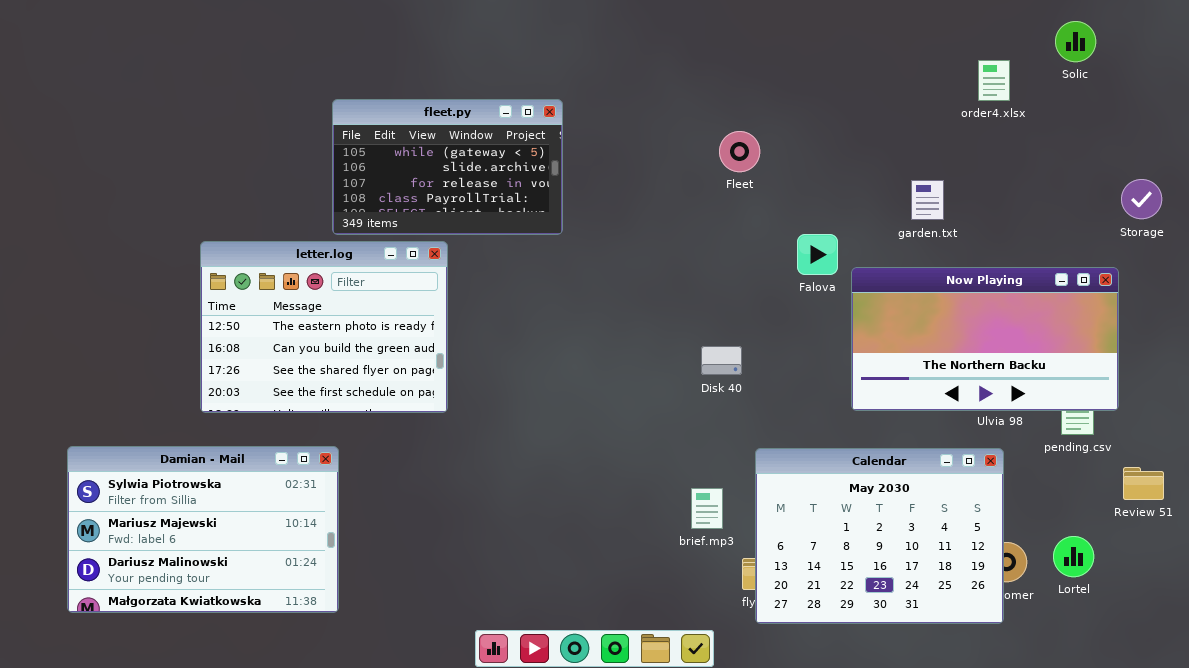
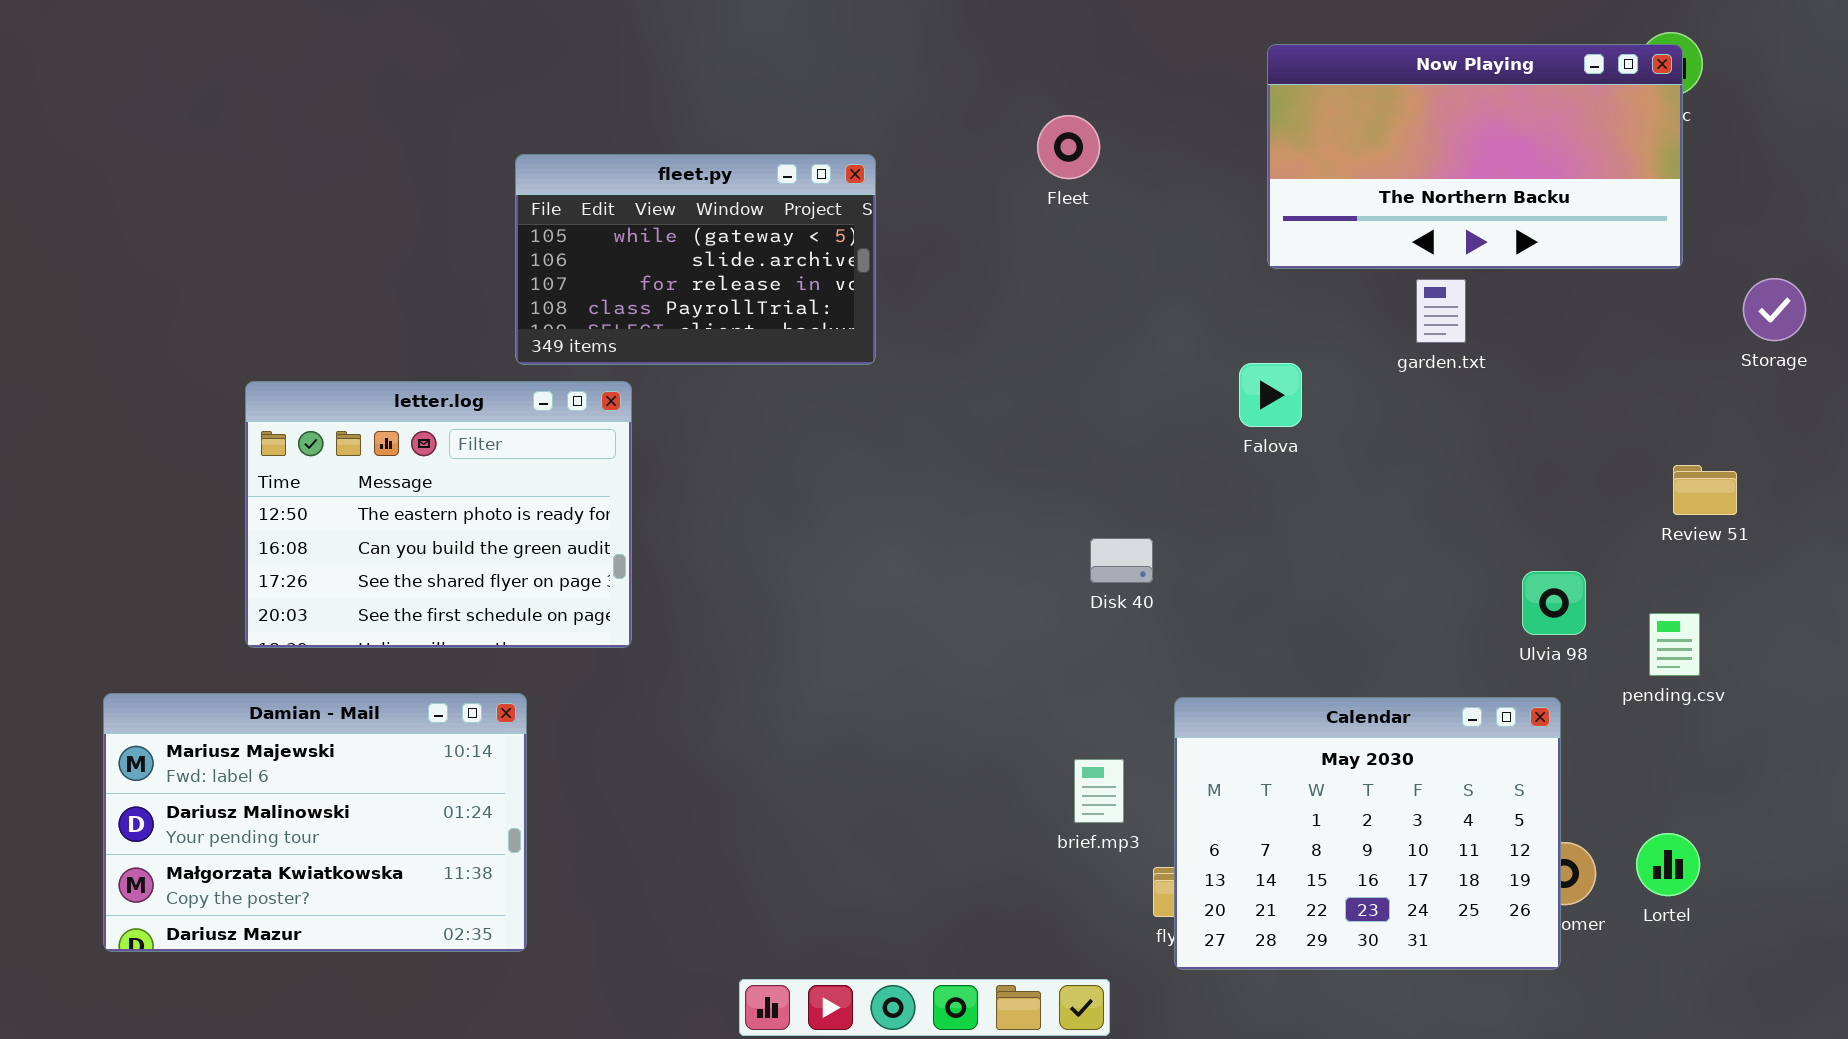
Fleet: [719,131,760,172] -> [1037,115,1100,179], moved
letter.log: [200,241,448,413] -> [245,381,632,648], moved
Now Playing: [851,267,1119,411] -> [1267,44,1683,269], moved
Damian - Mail: [67,446,339,613] -> [103,693,527,952], scrolled down 1 row
Review 51: [1123,467,1164,500] -> [1673,465,1737,515], moved

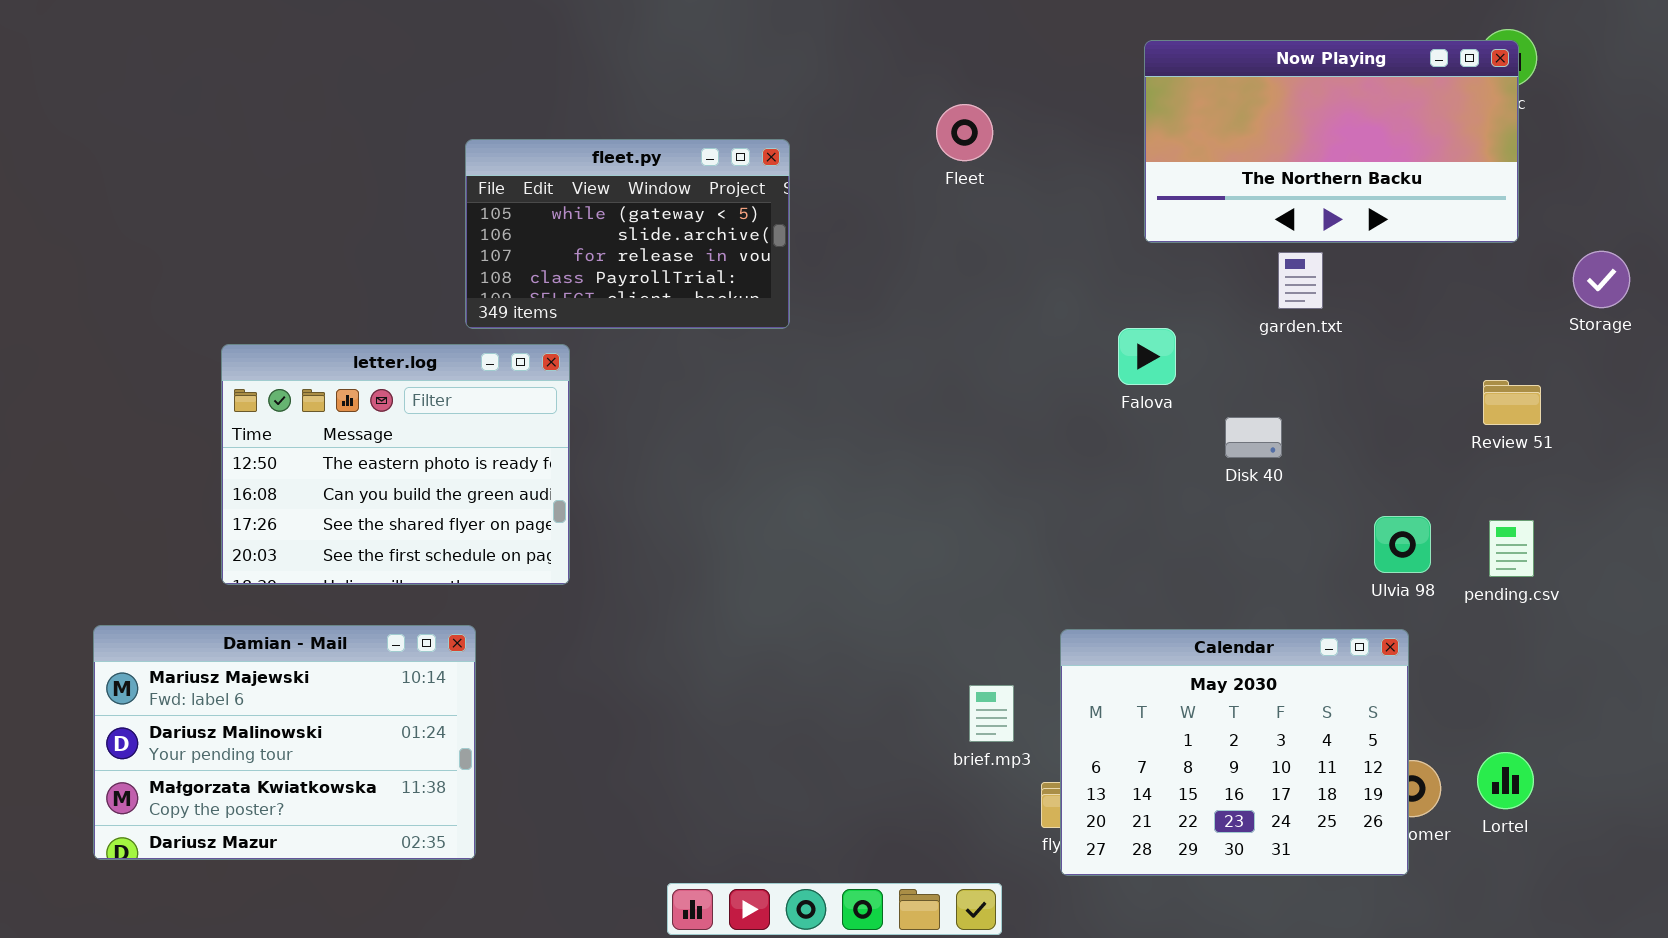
Review 51: [1673,465,1737,515] -> [1483,380,1541,425], moved
Disk 40: [1090,538,1153,583] -> [1225,417,1282,458], moved
pending.csv: [1649,613,1700,676] -> [1489,520,1534,577], moved

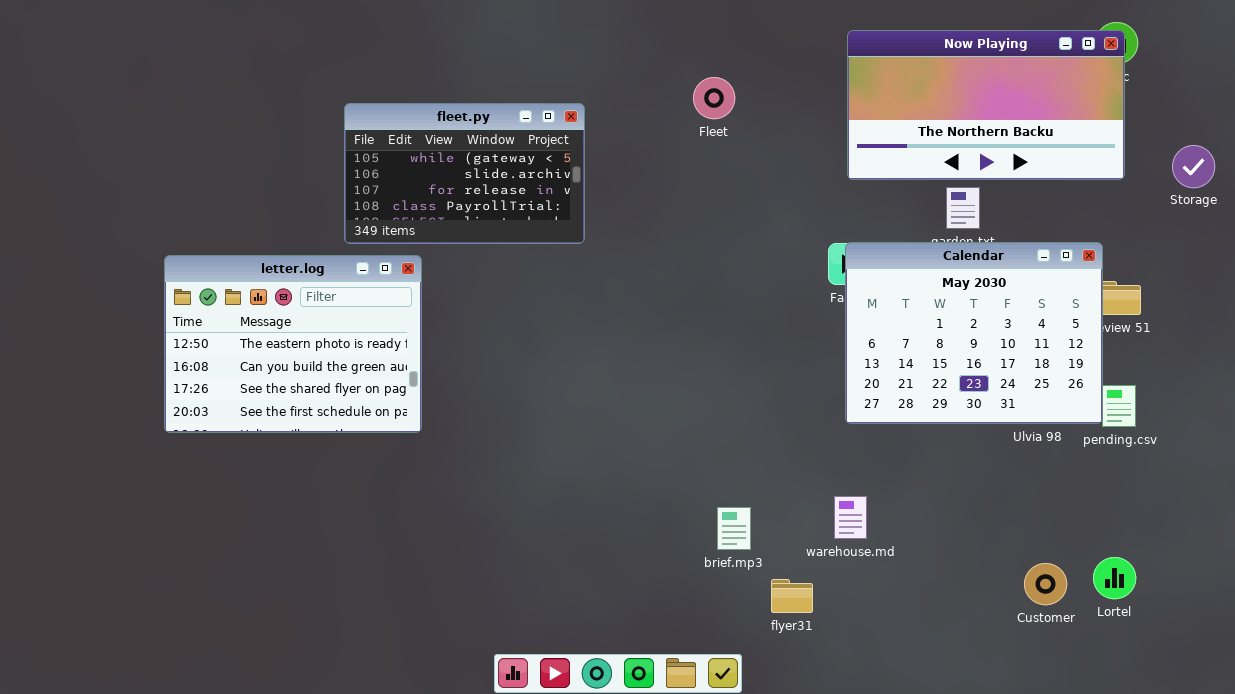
Storage: [1573,251,1630,308] -> [1172,145,1215,188], moved
Damian - Mail: [93,625,476,860] -> none, closed
Calendar: [1060,629,1409,876] -> [845,242,1103,424], moved

